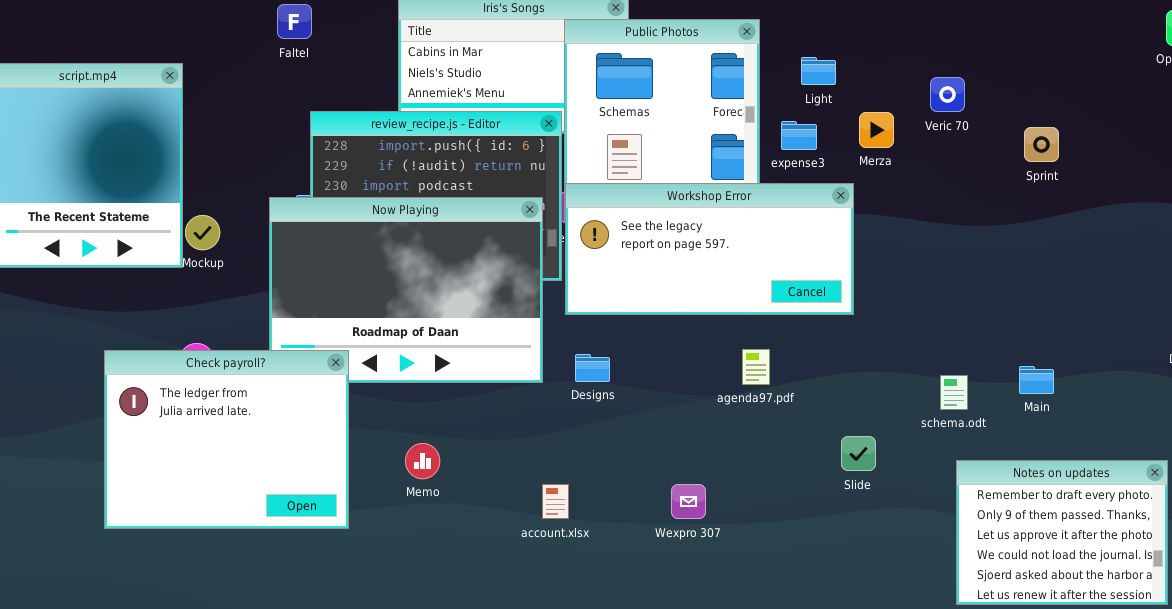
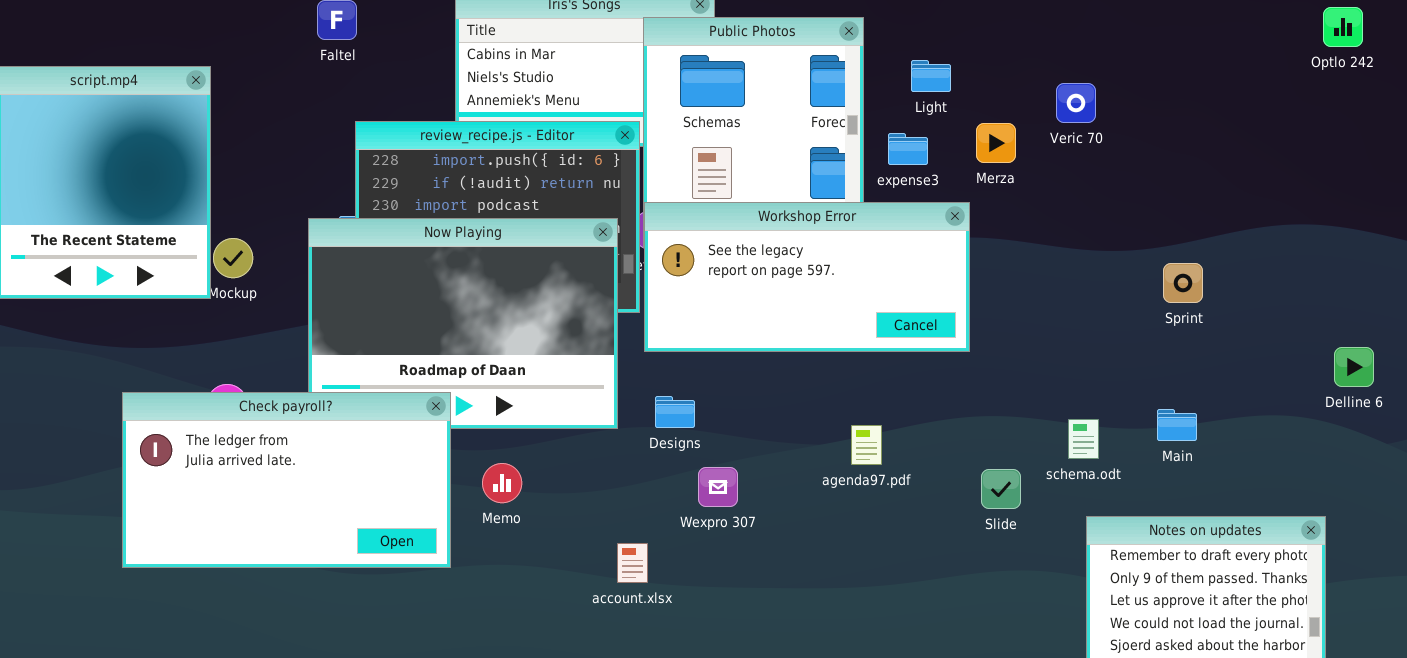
Sprint: [1024,127,1059,162] -> [1163,263,1203,303], moved
agenda97.pdf: [742,349,770,385] -> [851,425,882,465], moved
Check payroll?: [104,350,349,529] -> [122,392,451,568], resized
Slide: [841,436,876,471] -> [981,469,1021,509], moved
Memo: [405,443,440,479] -> [482,463,522,503], moved
Wexpro 307: [671,484,706,519] -> [698,467,738,507], moved

